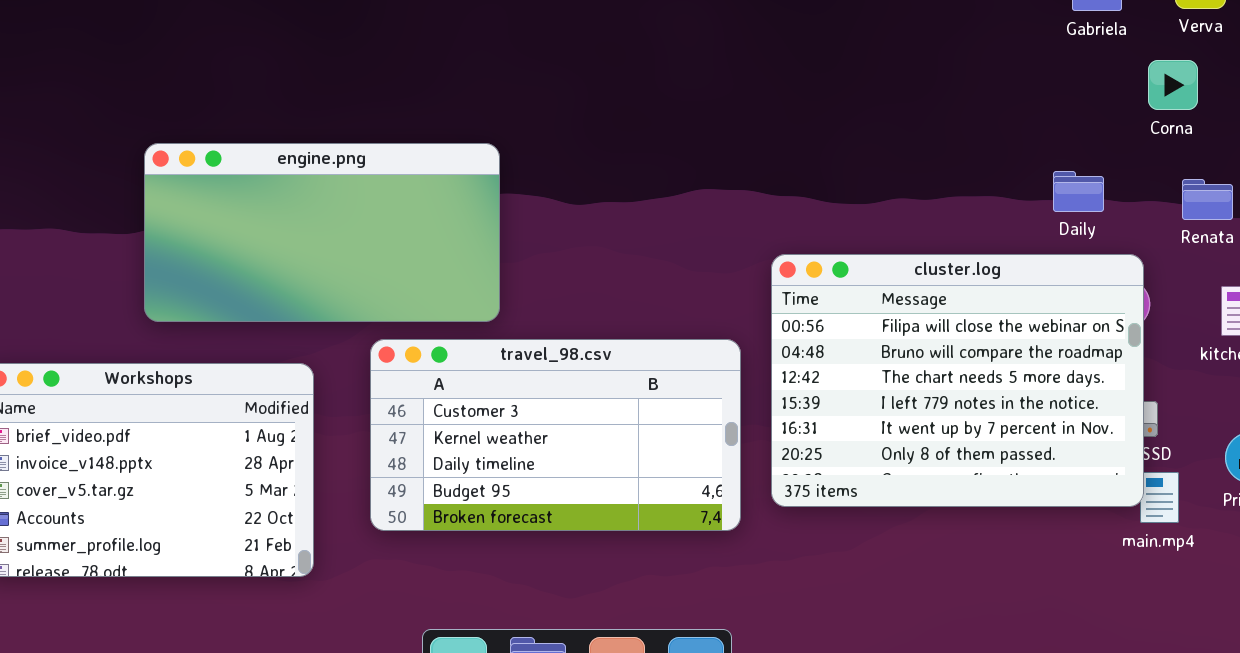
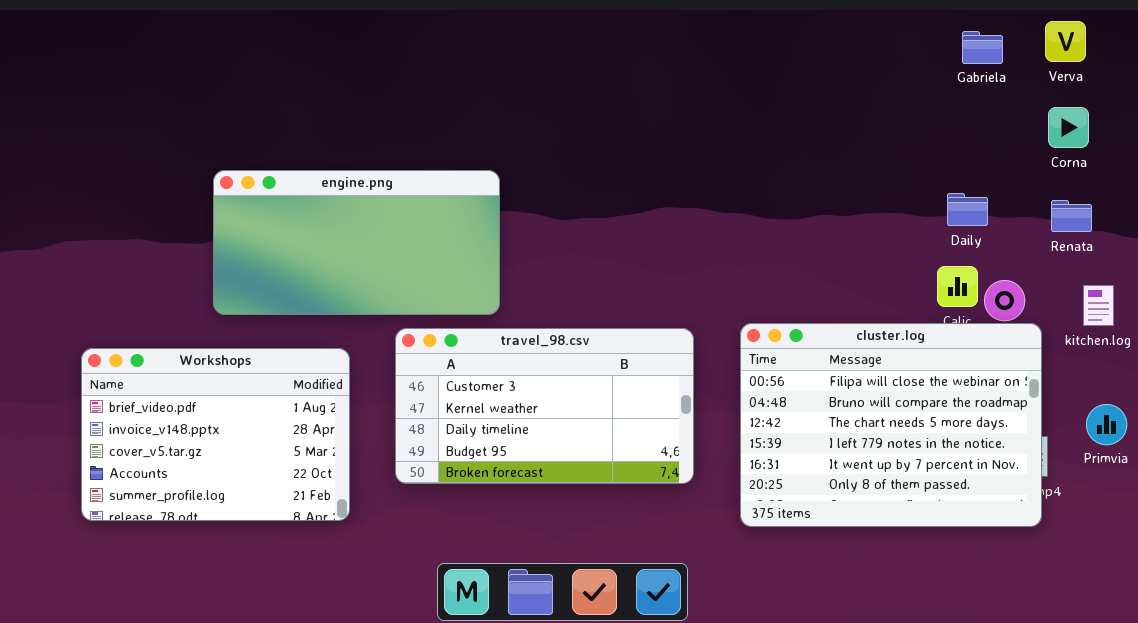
Corna: [1148,60,1198,110] -> [1048,107,1089,148], moved
cluster.log: [771,254,1144,507] -> [740,323,1042,527], moved

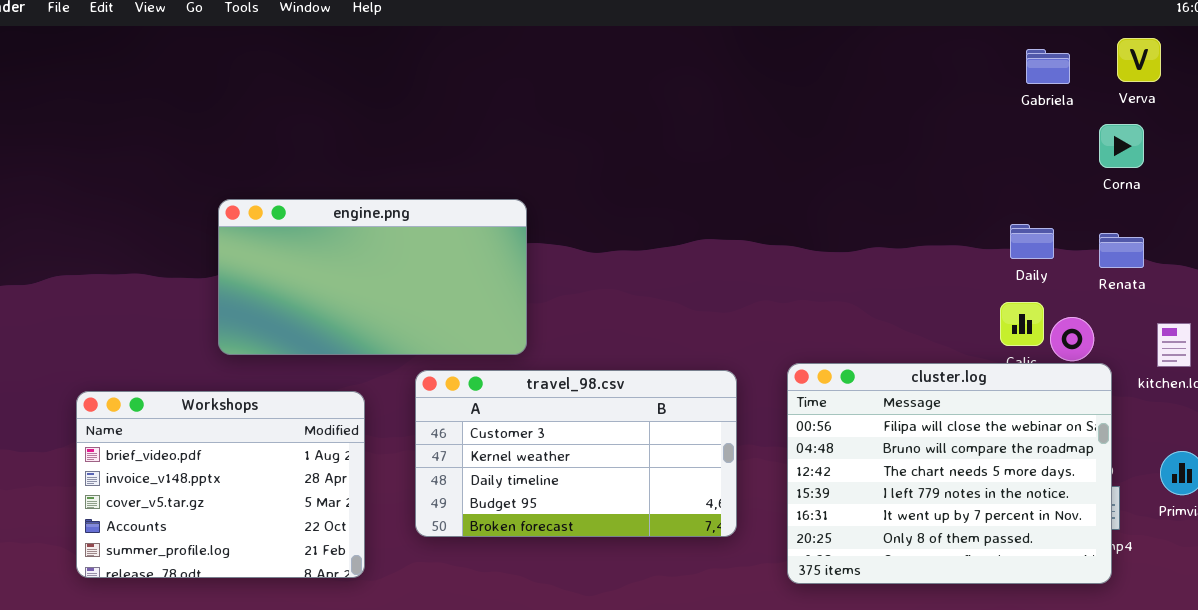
Corna: [1048,107,1089,148] -> [1099,124,1144,168], moved
Renata: [1051,200,1092,232] -> [1099,233,1144,268], moved

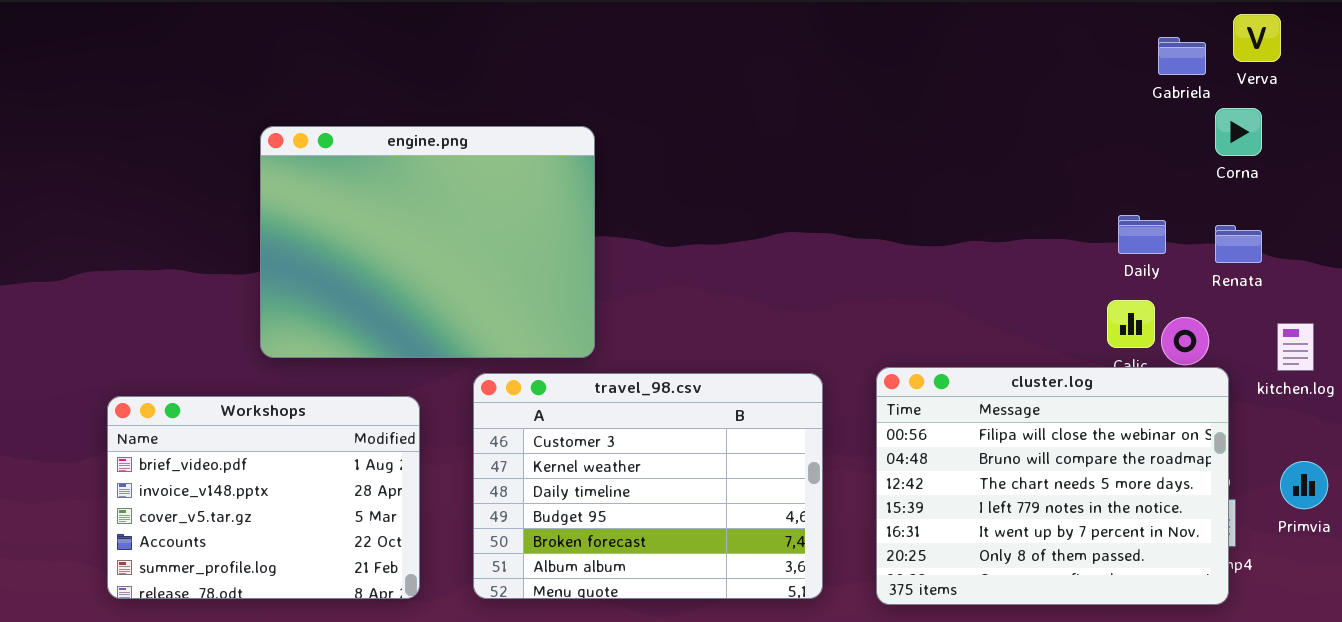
Gabriela: [1026,49,1070,84] -> [1158,37,1206,75], moved
engine.png: [218,199,527,355] -> [260,126,595,358], resized
travel_98.csv: [415,370,737,537] -> [473,373,823,599], resized

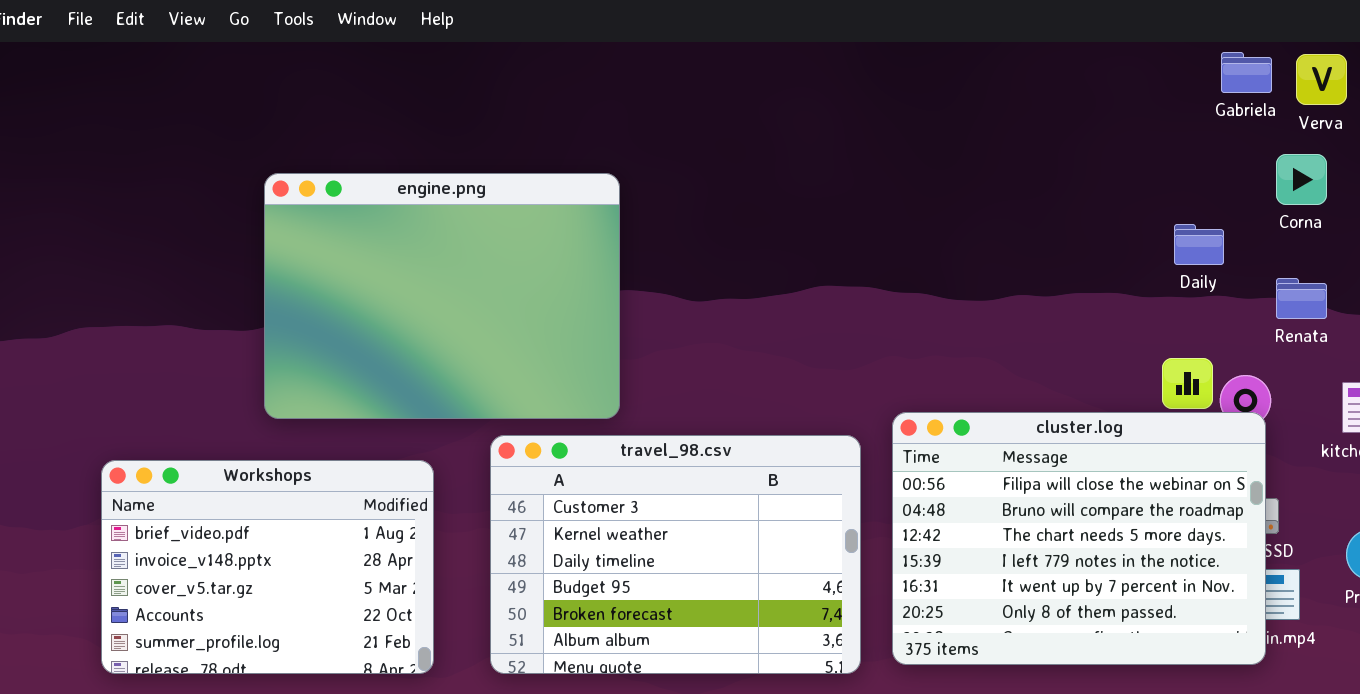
Gabriela: [1158,37,1206,75] -> [1221,52,1272,93], moved
Daily: [1118,215,1166,254] -> [1174,224,1224,265], moved
cluster.log: [876,367,1229,605] -> [892,412,1266,665], moved

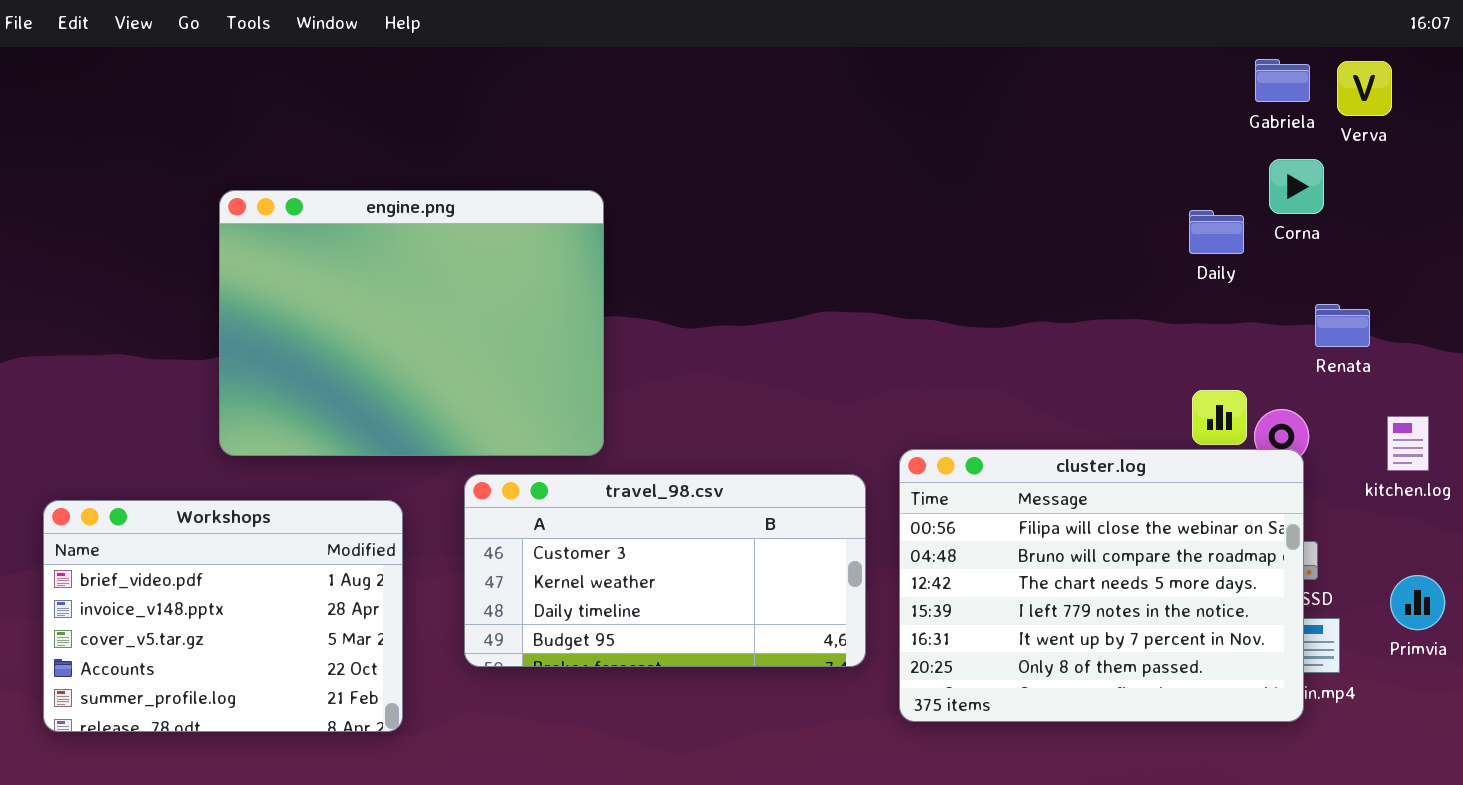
Corna: [1276,154,1327,205] -> [1269,159,1324,214], moved
Daily: [1174,224,1224,265] -> [1189,210,1244,254], moved
travel_98.csv: [490,435,861,674] -> [464,474,866,667], resized

